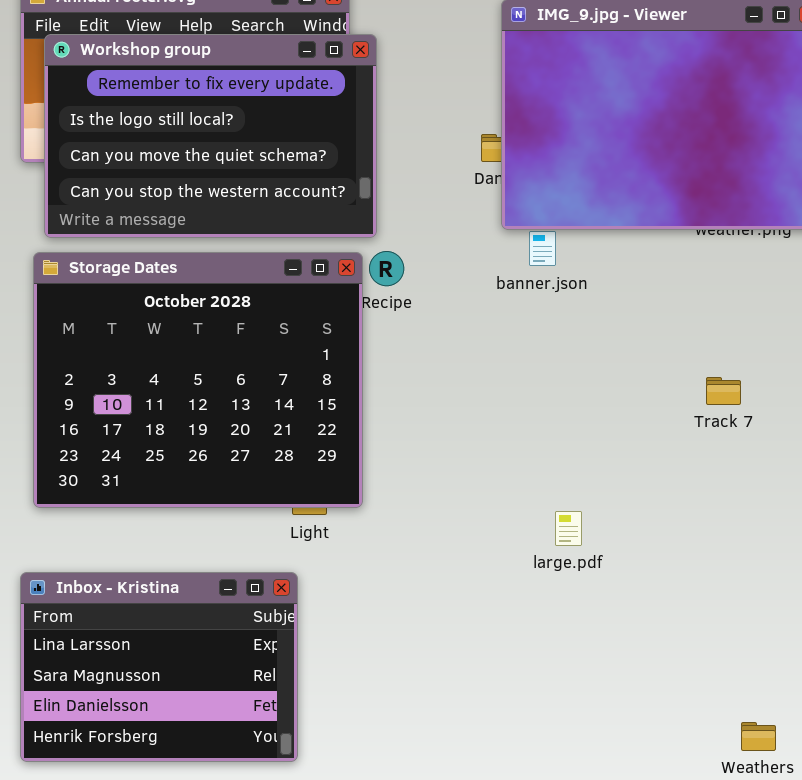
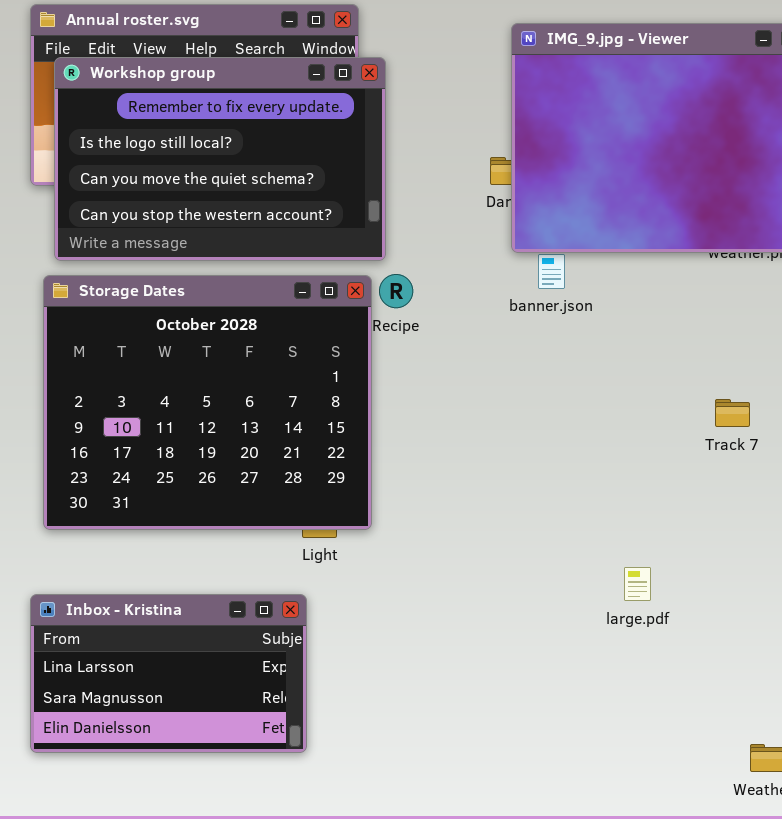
large.pdf: [555,511,582,546] -> [624,567,651,601], moved
Inbox - Kristina: [20,572,298,762] -> [30,594,307,753], resized

